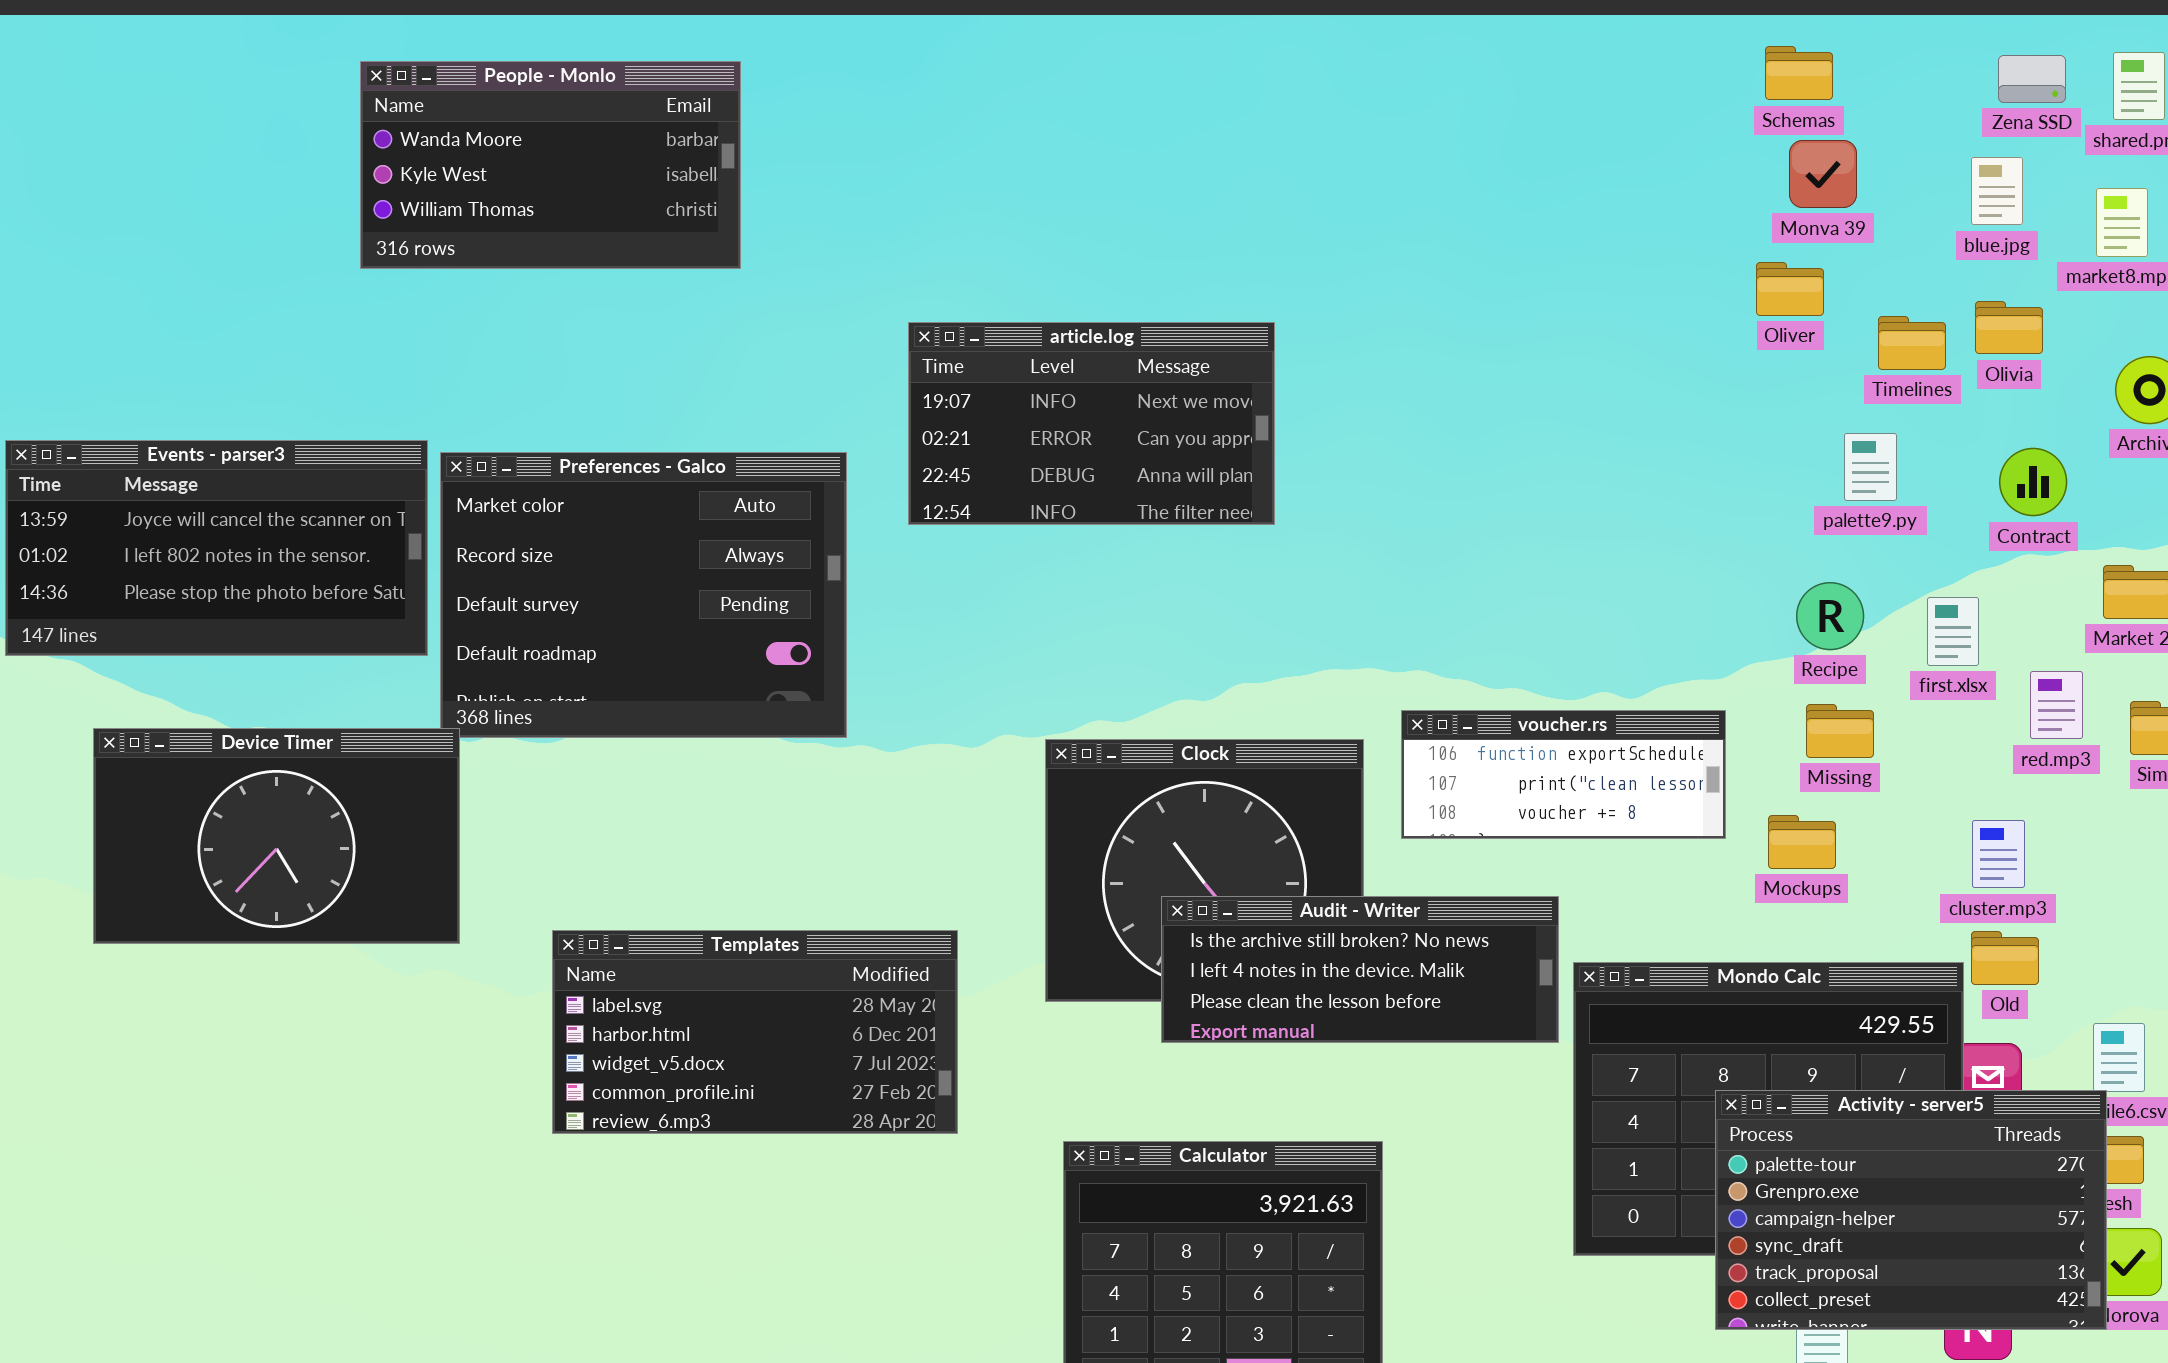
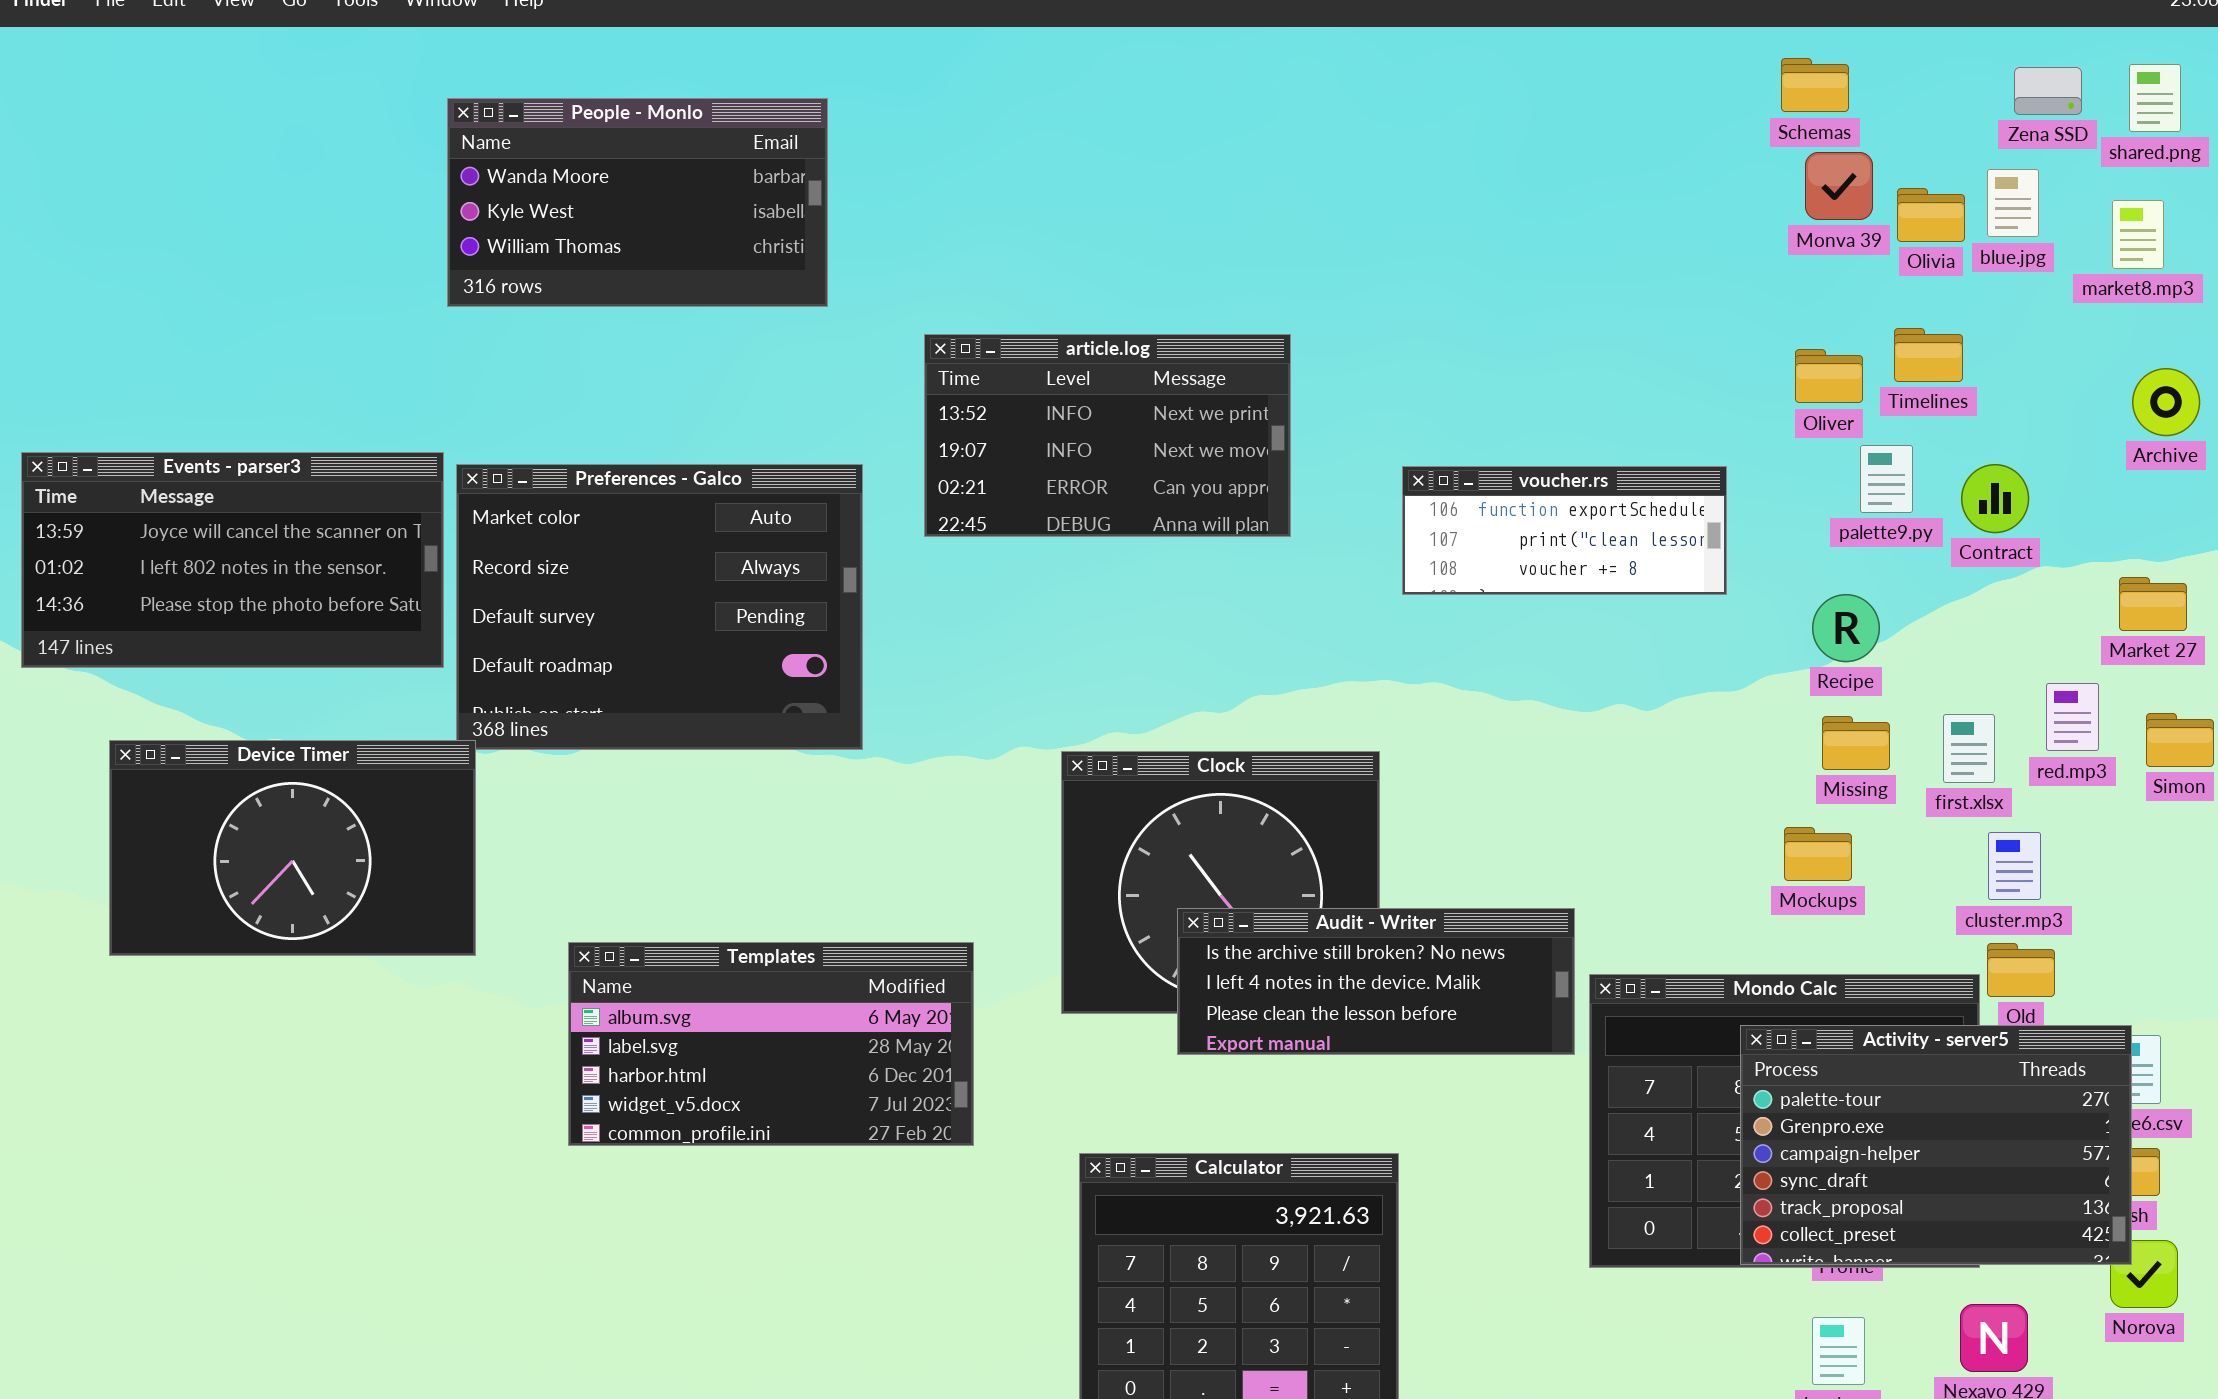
People - Monlo: [360,61,741,269] -> [447,98,828,307], moved
Oliver: [1756,262,1824,316] -> [1795,349,1863,403], moved
Olivia: [1975,301,2043,354] -> [1897,188,1965,242], moved
article.log: [908,322,1275,525] -> [924,334,1291,537], scrolled up 1 row
Contract: [1999,448,2067,516] -> [1961,464,2029,533], moved
first.xlsx: [1927,597,1979,666] -> [1943,714,1995,783], moved
voucher.rs: [1401,710,1726,839] -> [1402,466,1727,595], moved
Templates: [552,930,958,1134] -> [568,942,974,1146], scrolled up 1 row
Activity - server5: [1715,1090,2107,1330] -> [1740,1025,2132,1265], moved

